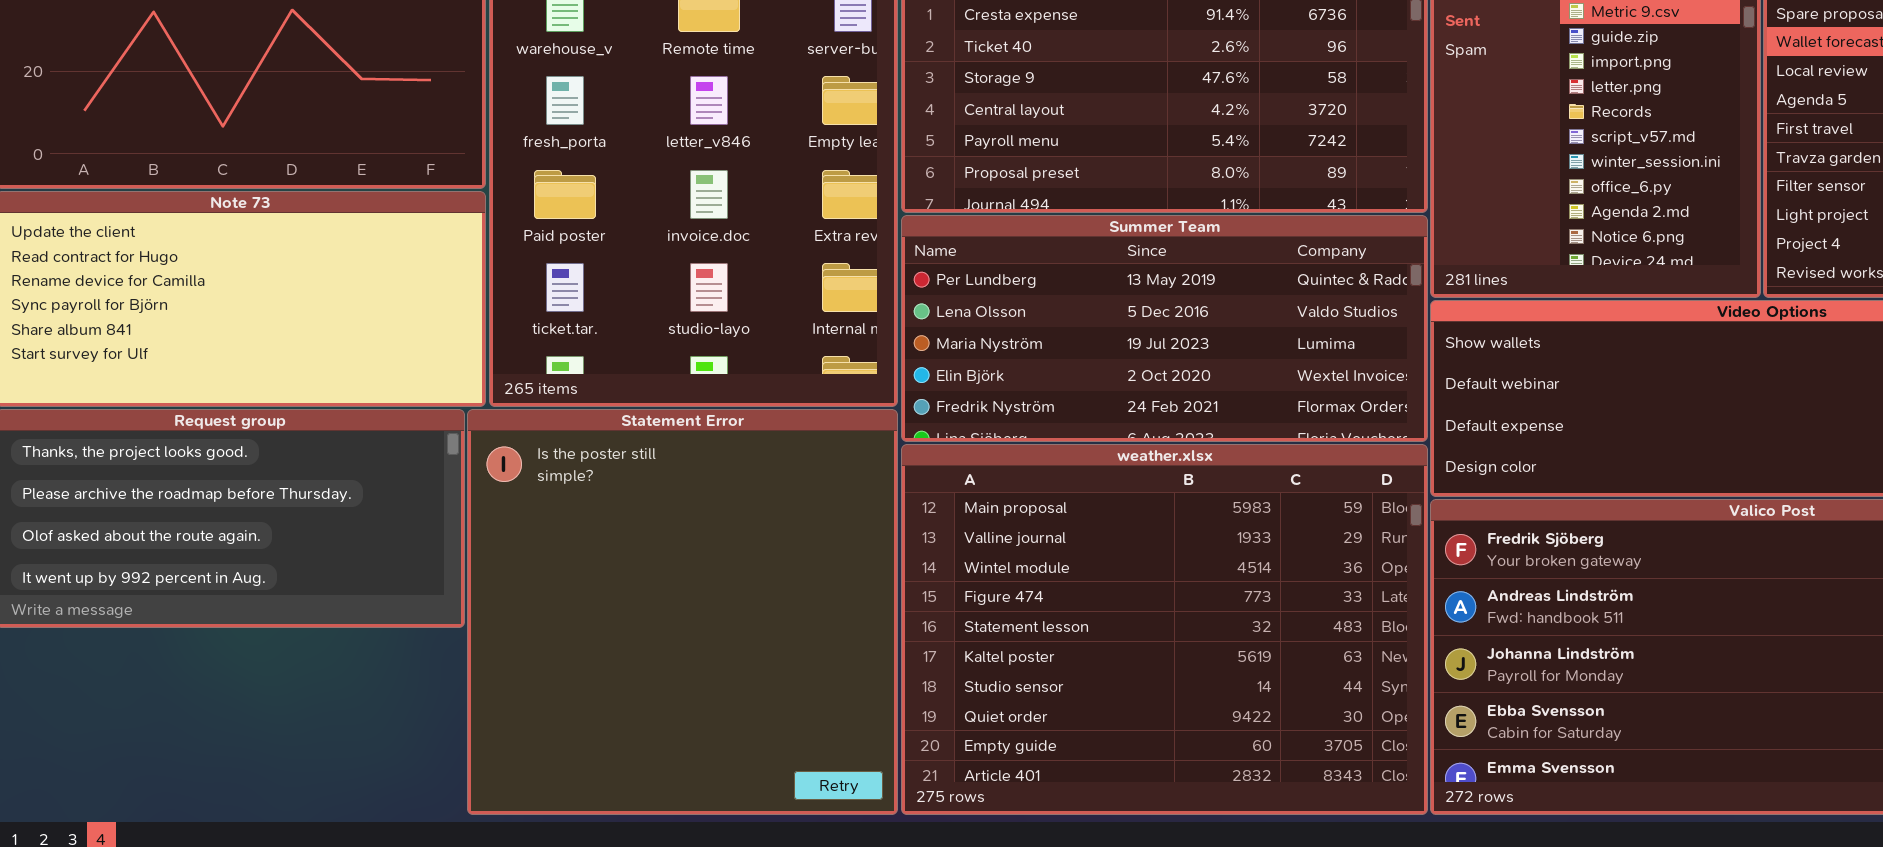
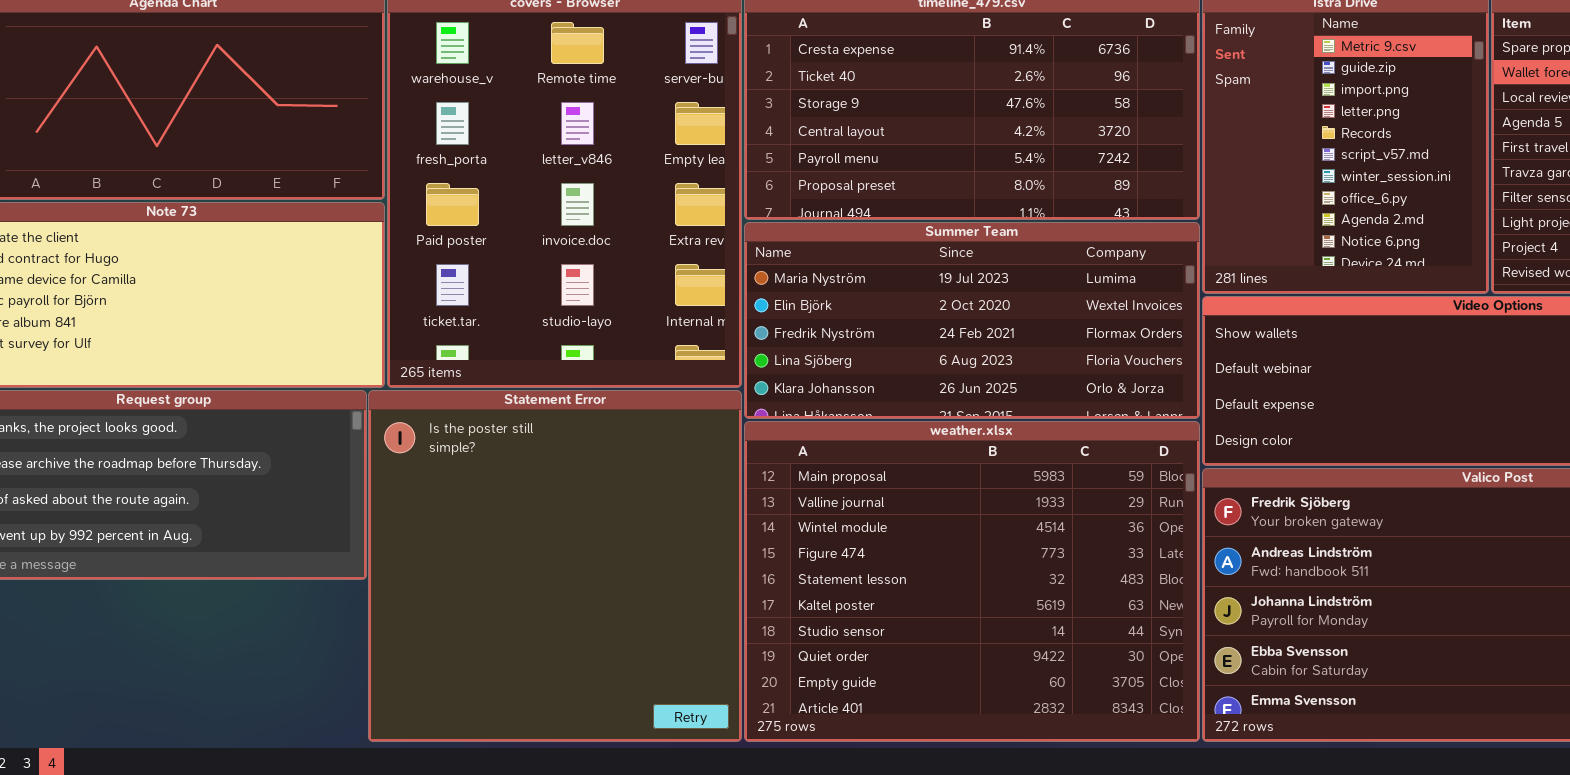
Summer Team: [901,215,1428,442] -> [744,222,1200,419], scrolled down 2 rows

